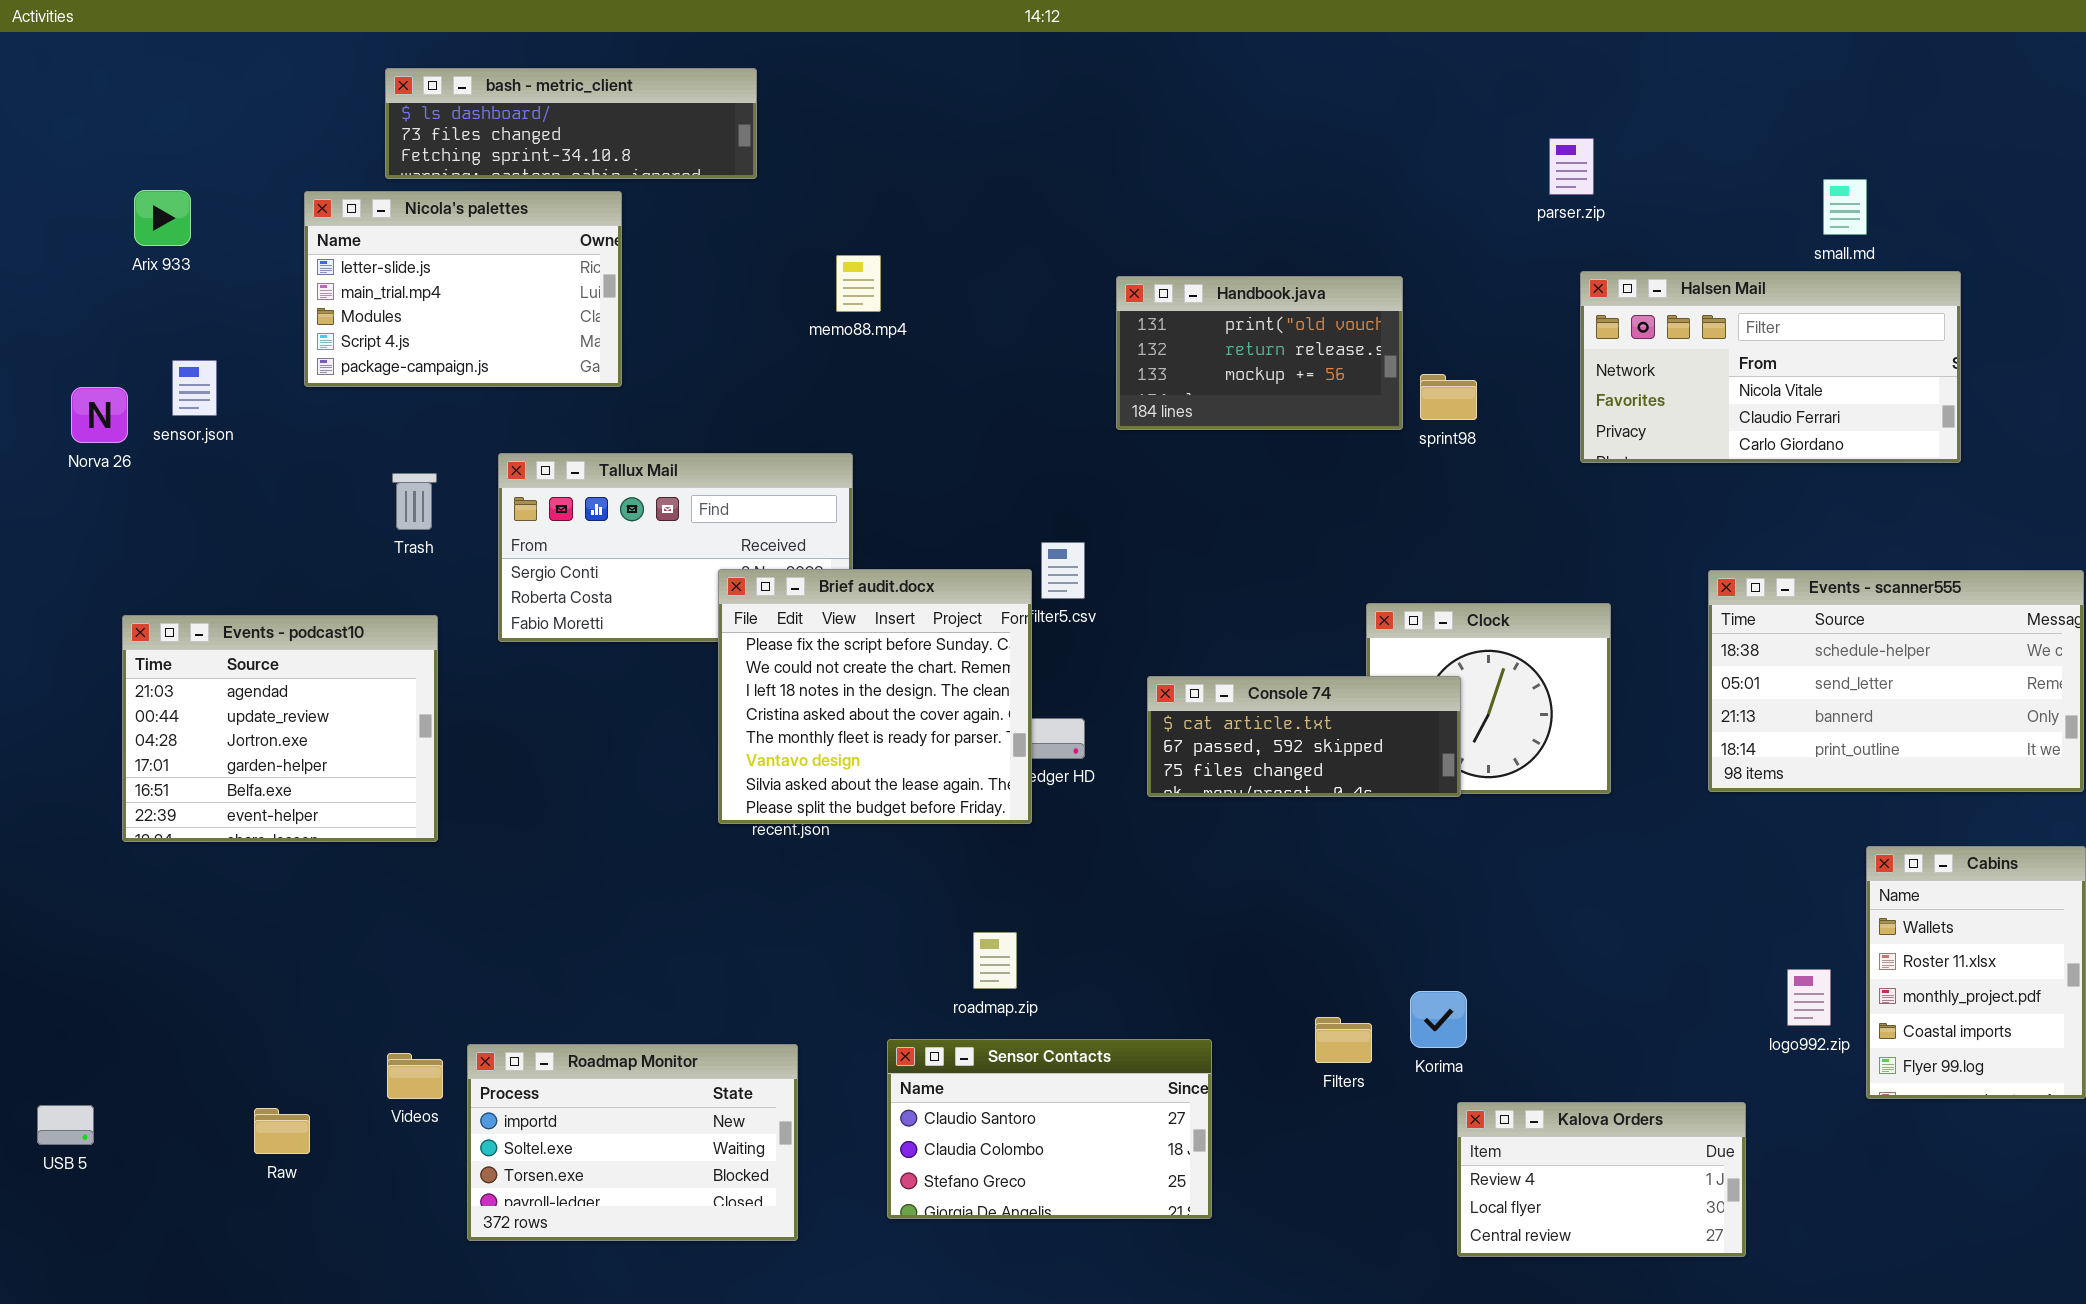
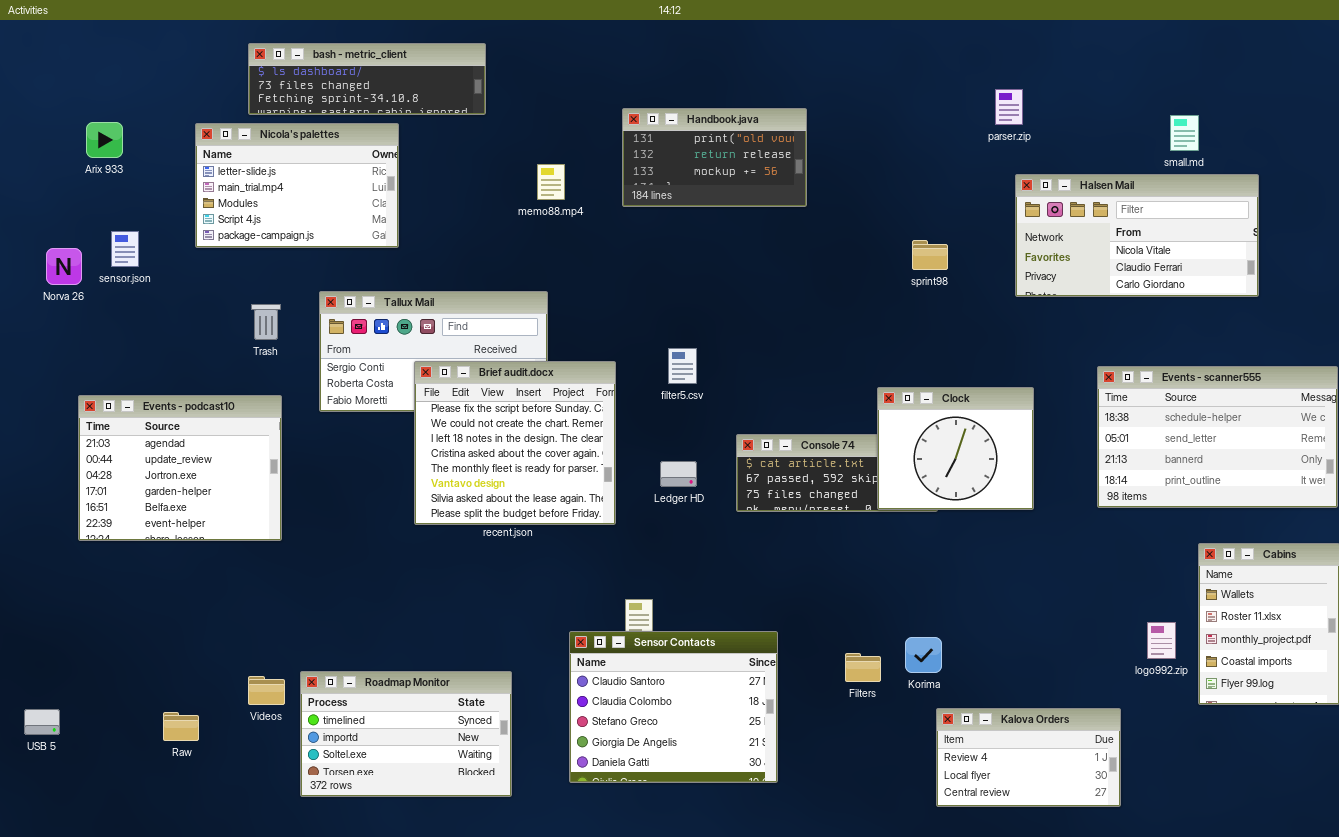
Handbook.java: [1116,276,1403,430] -> [622,108,807,207], moved
Brief audit.docx: [718,569,1032,824] -> [414,361,616,525], moved
Clock: [1366,603,1611,794] -> [877,387,1034,510], raised
Sensor Contacts: [887,1039,1212,1219] -> [569,631,778,783], resized
Roadmap Monitor: [467,1044,798,1241] -> [300,671,512,797], scrolled up 1 row

